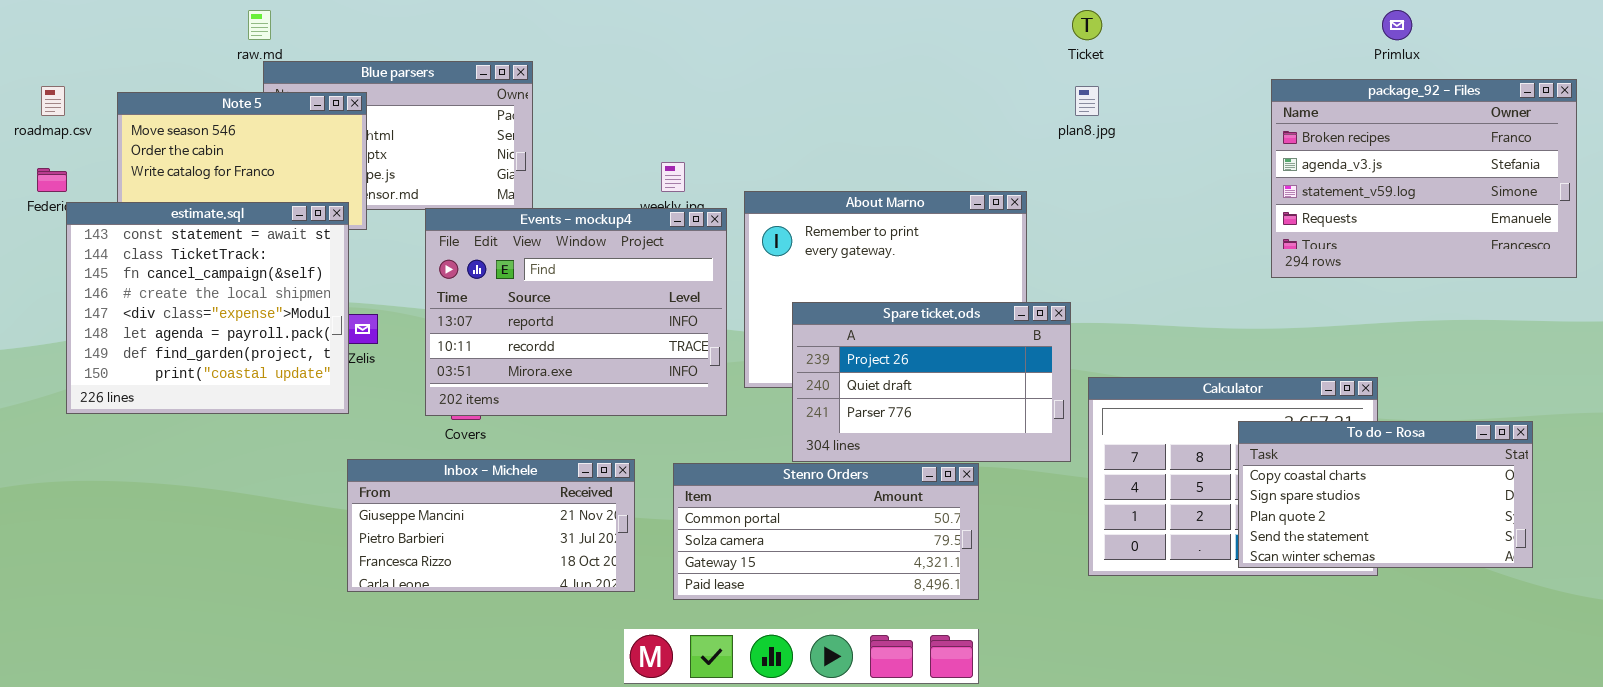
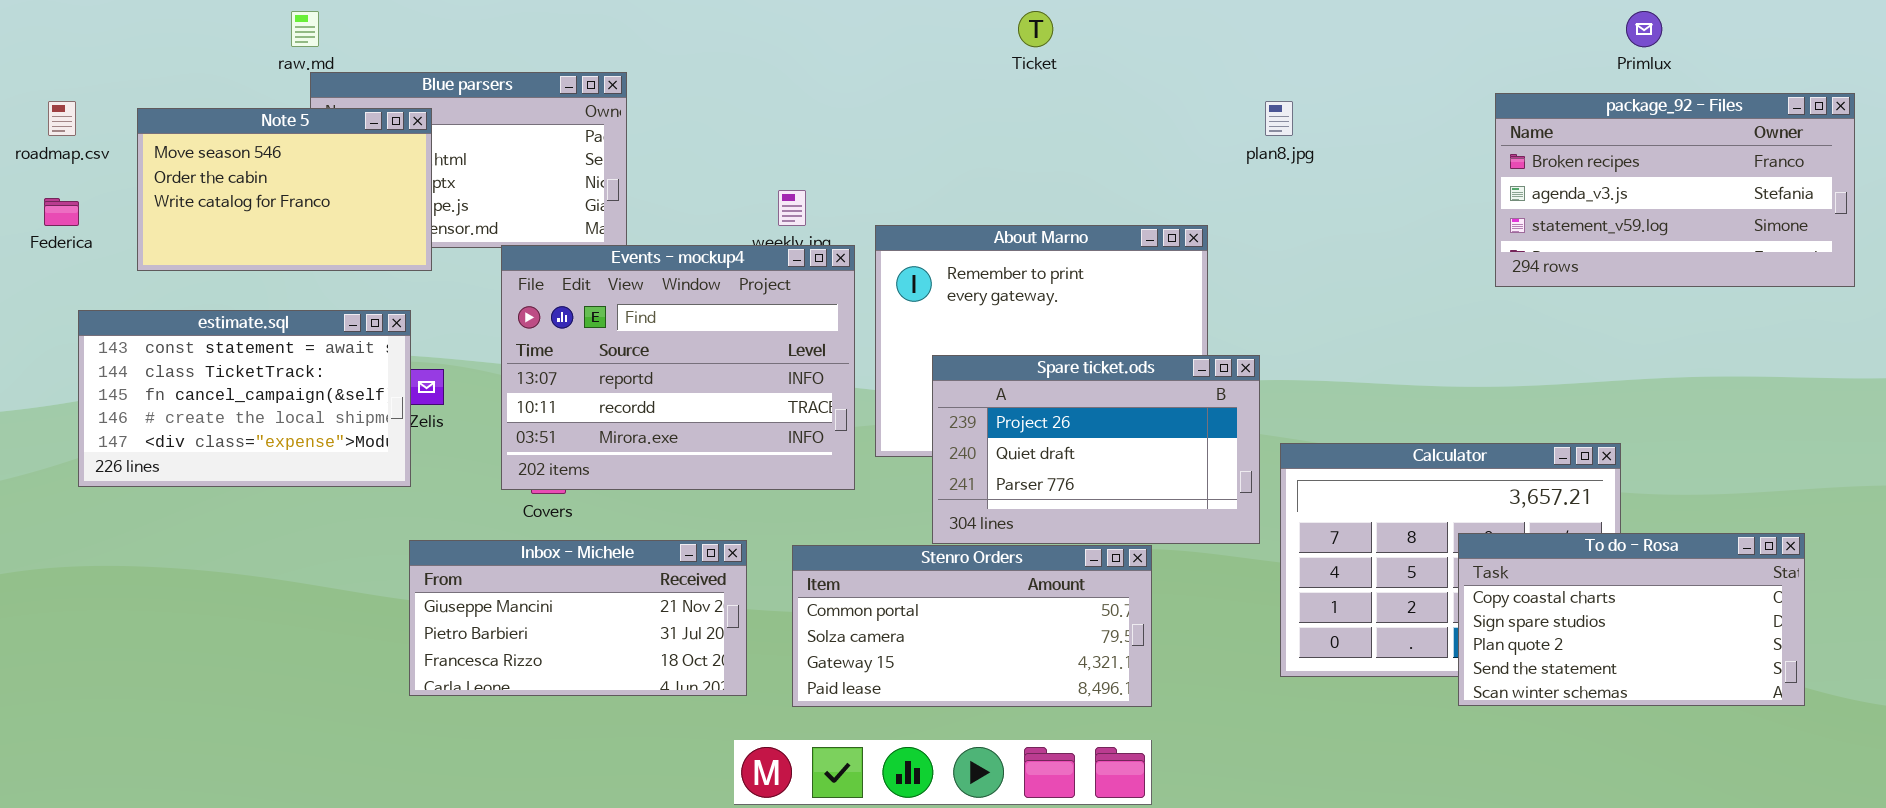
Ticket: [1072,10,1102,40] -> [1018,11,1053,47], moved
package_92 - Files: [1271,79,1577,278] -> [1495,93,1855,287], resized
estimate.sql: [66,202,349,414] -> [78,310,411,487], resized
To do - Rosa: [1238,421,1533,568] -> [1458,533,1805,706], moved

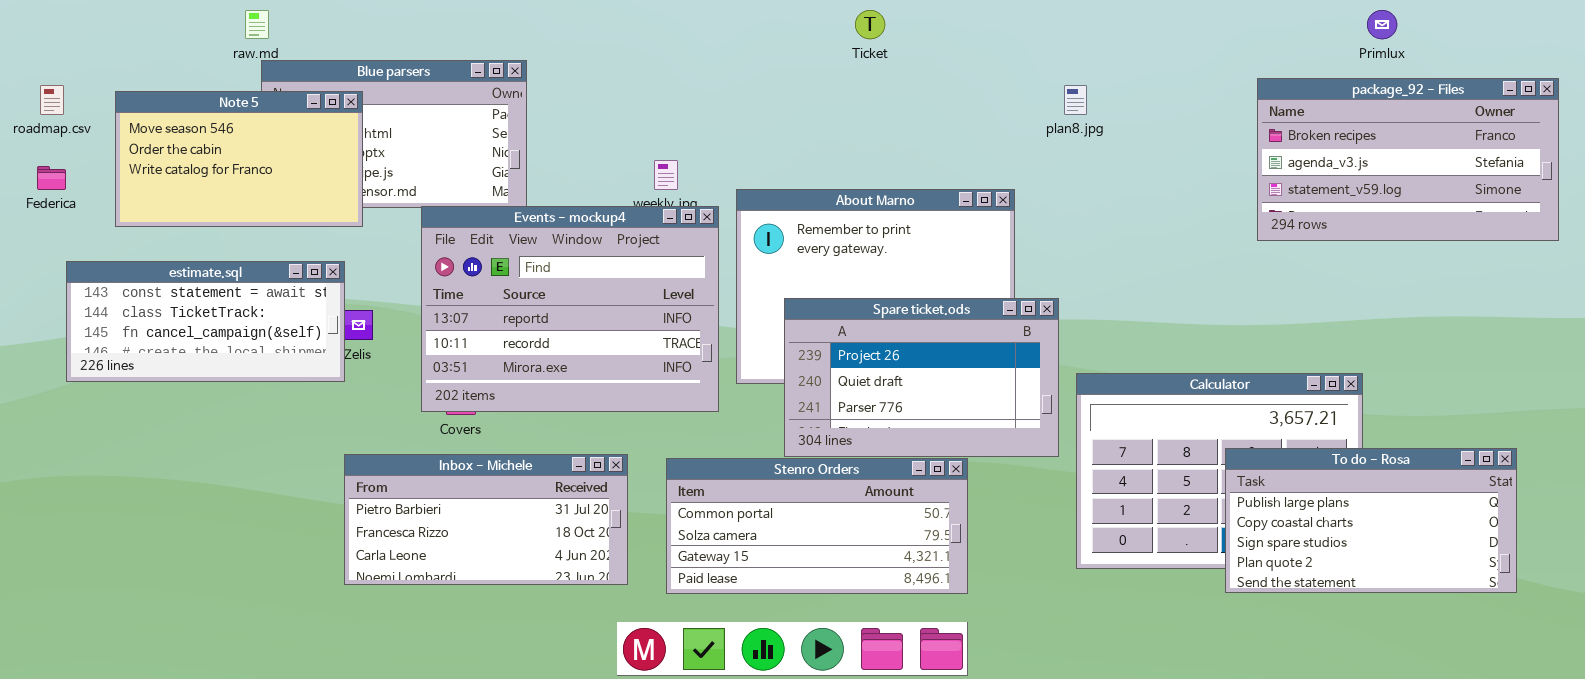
estimate.sql: [78,310,411,487] -> [66,261,345,382], resized
To do - Rosa: [1458,533,1805,706] -> [1225,448,1517,593], scrolled up 1 row
Inbox - Michele: [409,540,747,696] -> [344,454,628,585], scrolled down 1 row

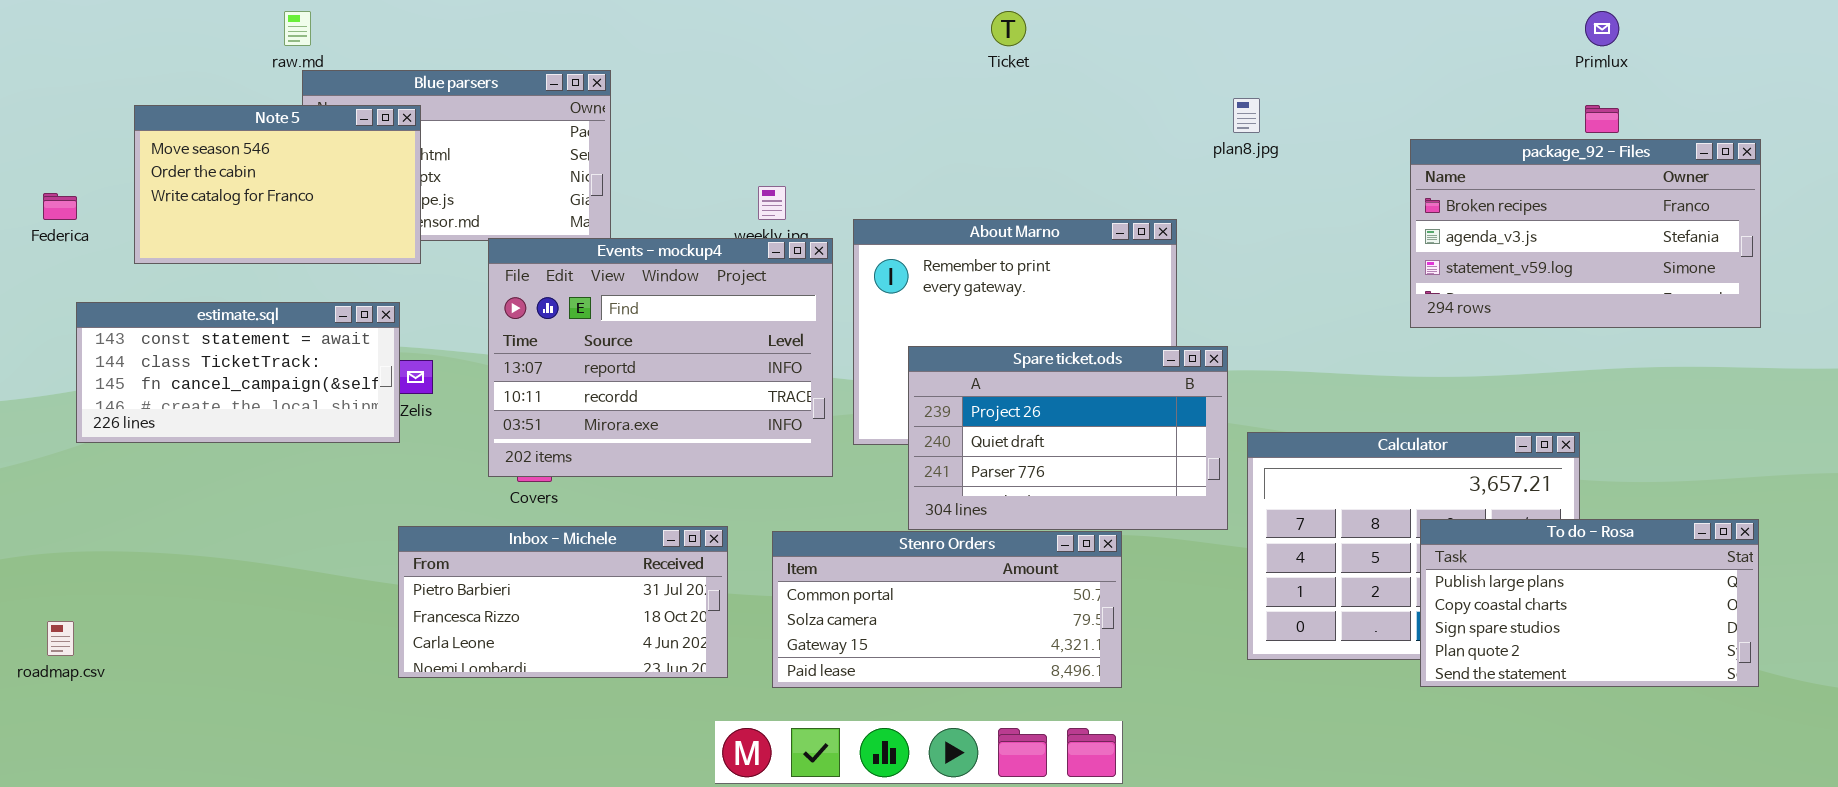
package_92 - Files: [1257,78,1559,241] -> [1410,139,1761,328], moved
roadmap.csv: [40,85,64,115] -> [47,621,74,656], moved

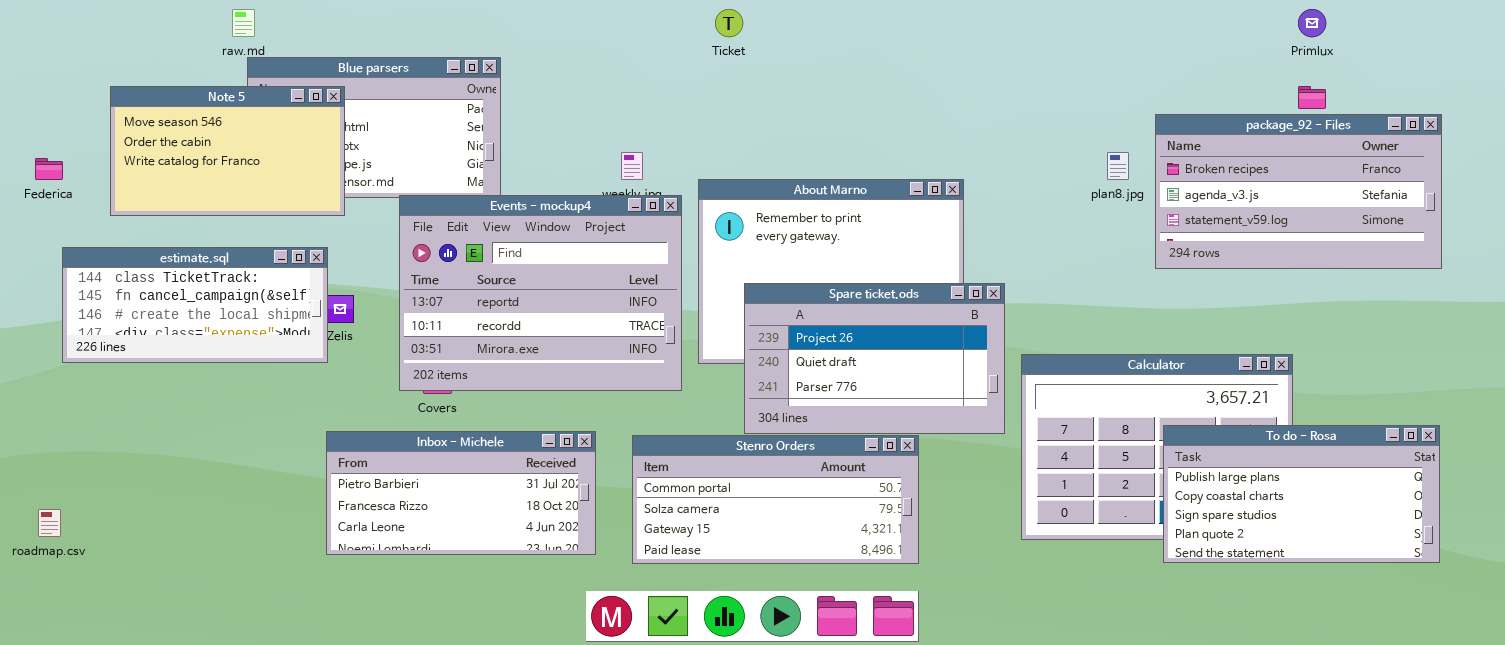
Ticket: [991,11,1026,46] -> [715,9,743,37], moved
plan8.jpg: [1233,98,1260,133] -> [1107,152,1129,180], moved
estimate.sql: [76,302,400,443] -> [62,247,328,363], scrolled down 1 row

